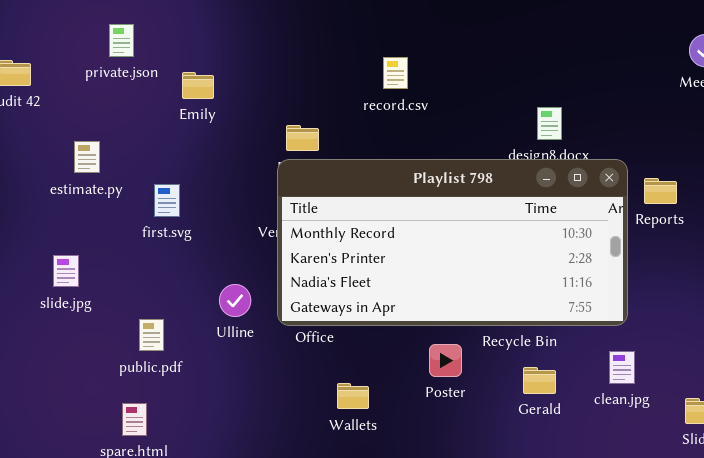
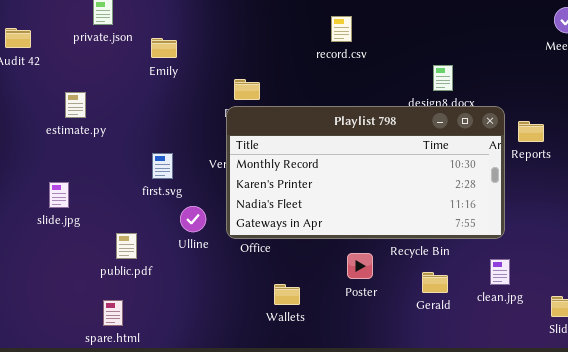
record.csv: [383,57,408,89] -> [331,16,352,42], moved
first.svg: [154,184,180,217] -> [152,153,173,179], moved

